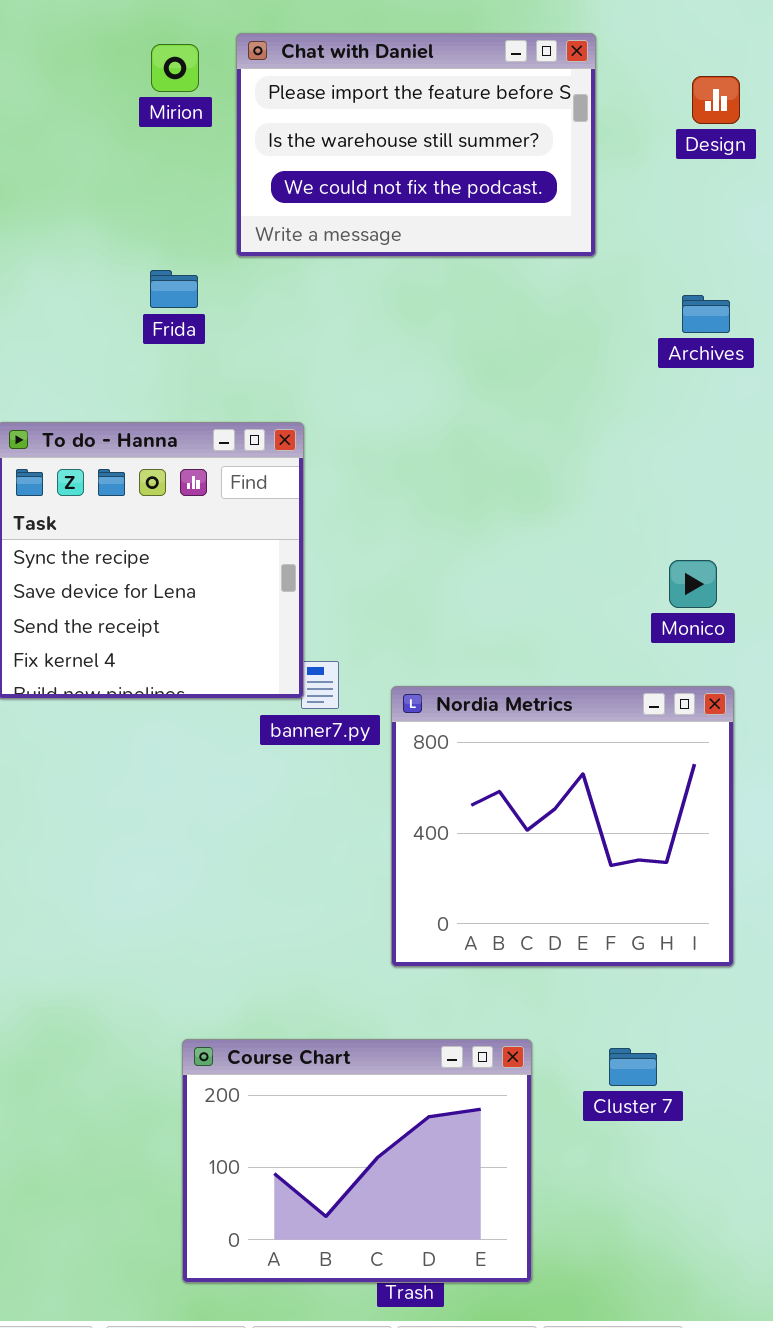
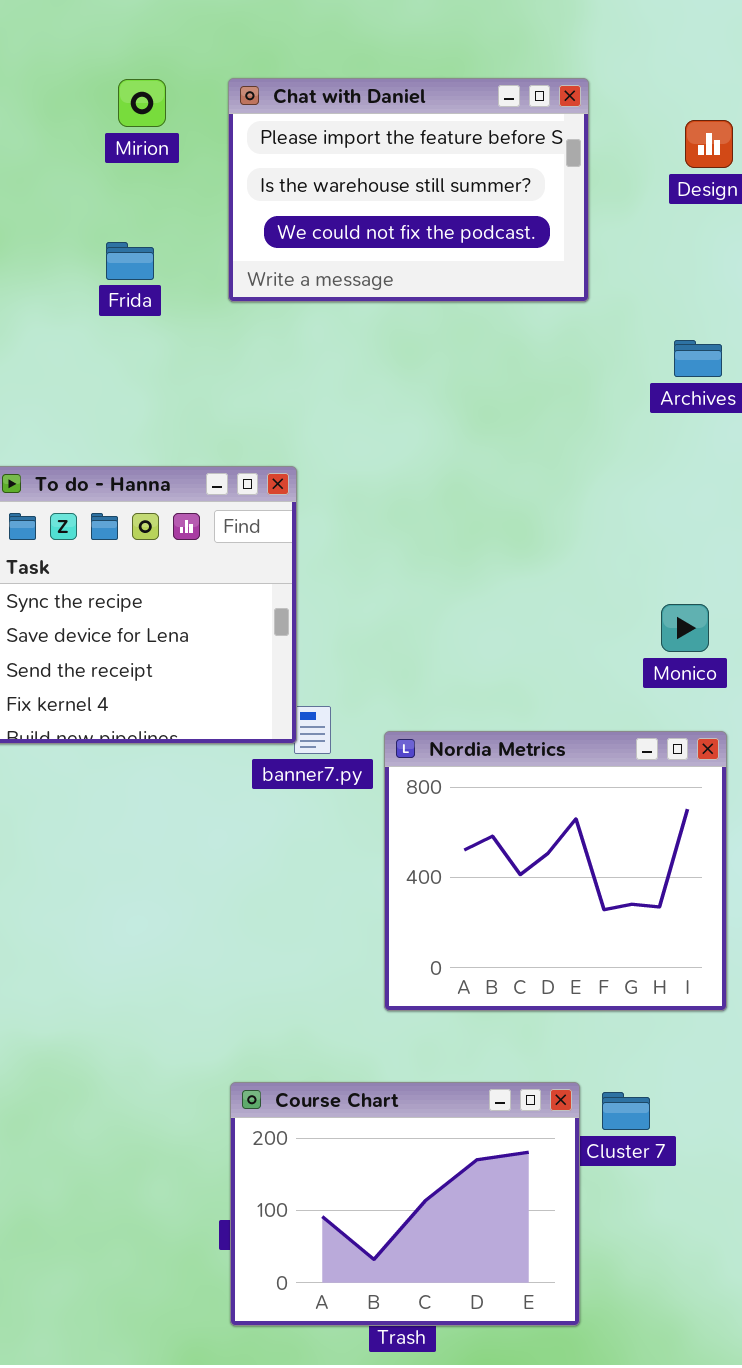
Mirion: [151,44,199,92] -> [118,79,166,127], moved
Frida: [150,270,198,308] -> [106,242,154,280], moved
Course Chart: [182,1039,532,1283] -> [230,1082,580,1326], moved

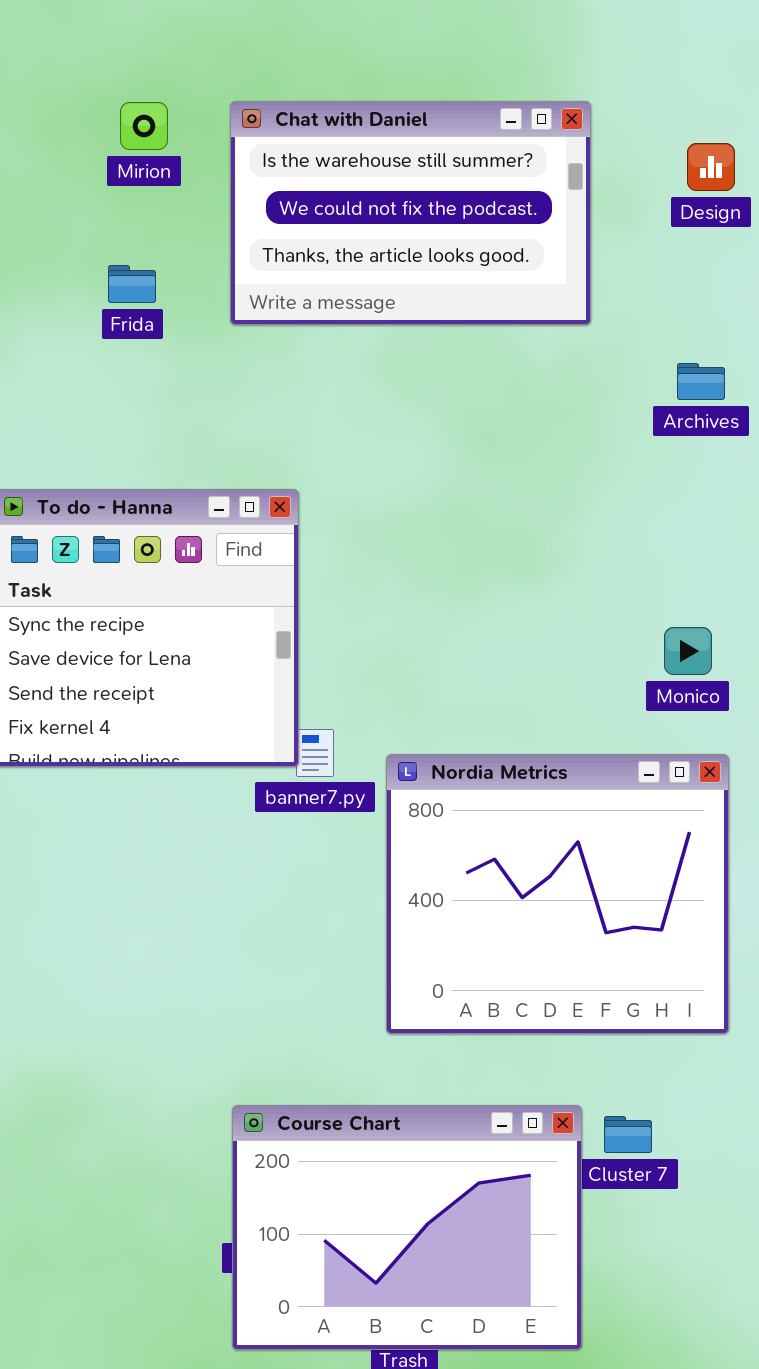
Chat with Daniel: [228,78,589,302] -> [230,101,591,325], scrolled down 1 row

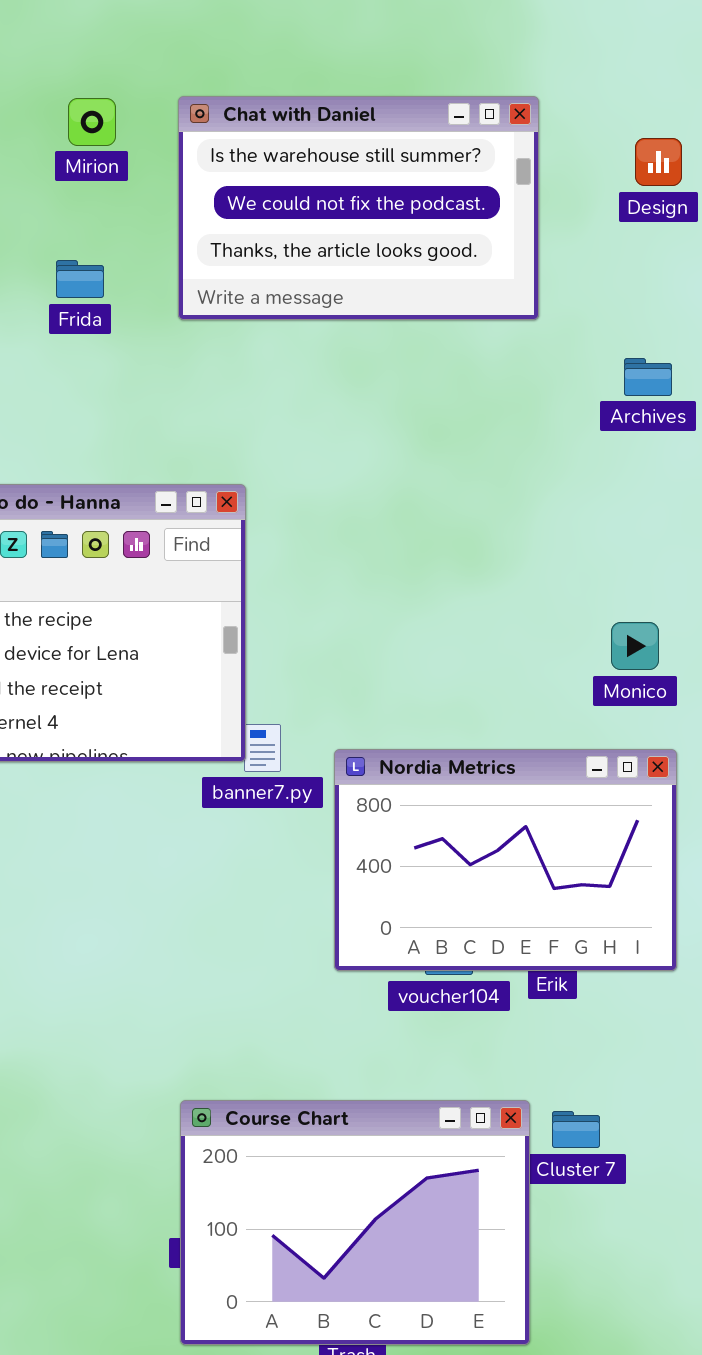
Nordia Metrics: [386,754,729,1034] -> [334,749,677,971], resized

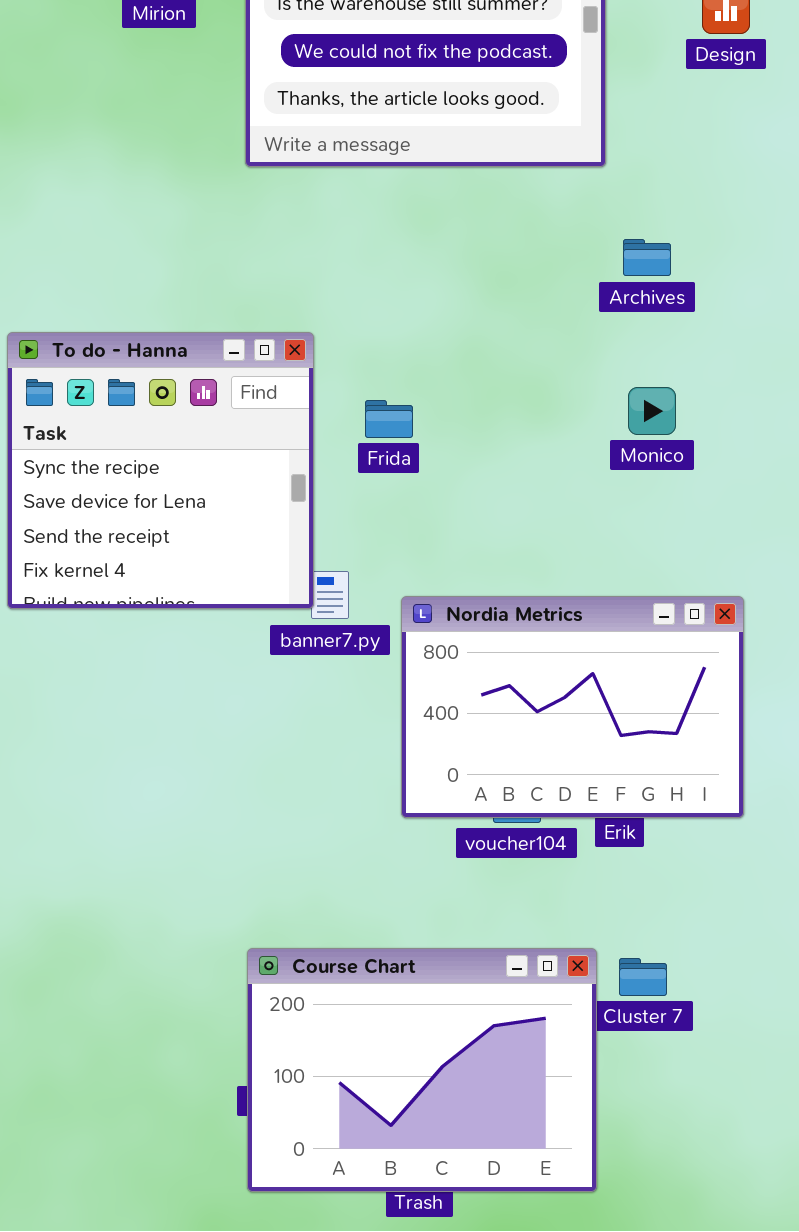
Frida: [56,260,104,298] -> [365,400,413,438], moved
Archives: [624,358,672,396] -> [623,239,671,276], moved
Monico: [611,622,659,670] -> [628,387,676,435], moved

